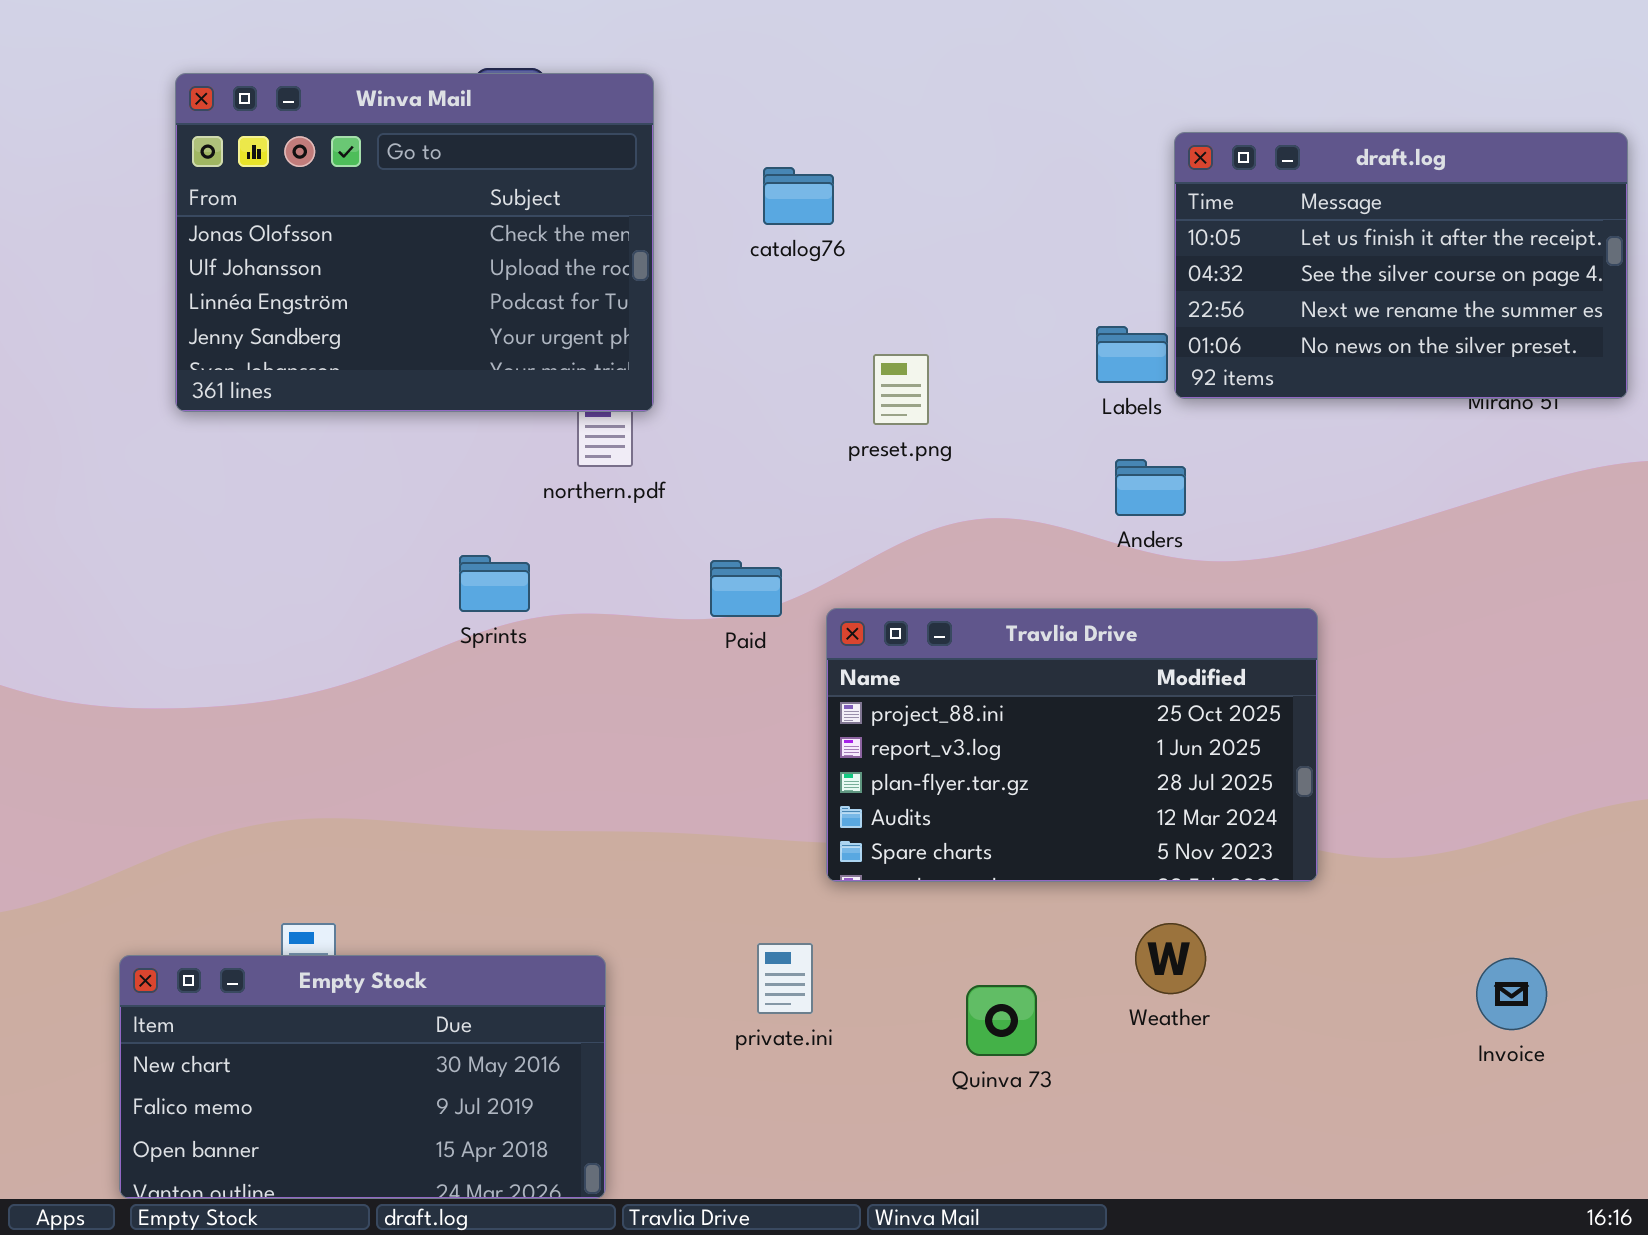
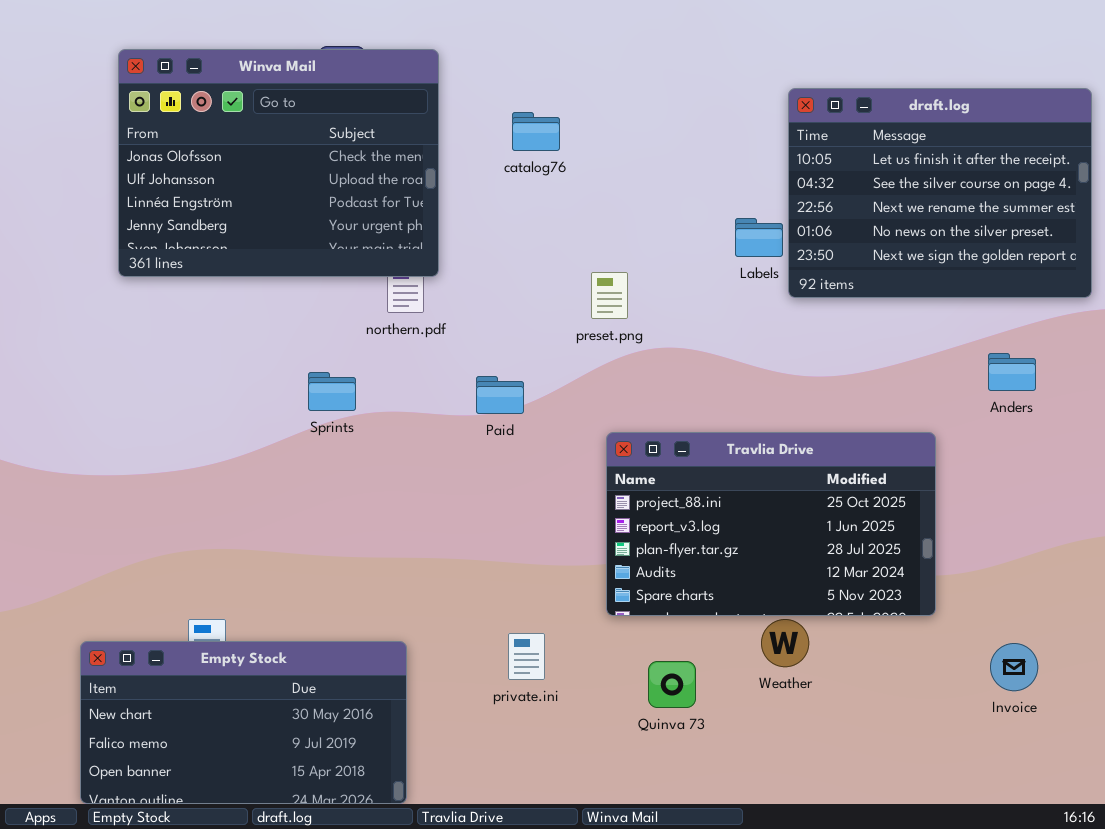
draft.log: [1174,132,1628,399] -> [788,88,1092,298], resized
preset.png: [873,354,929,425] -> [591,272,628,319], moved
Anders: [1115,459,1186,516] -> [988,353,1036,391], moved
Travlia Drive: [826,608,1318,882] -> [606,432,936,616], moved

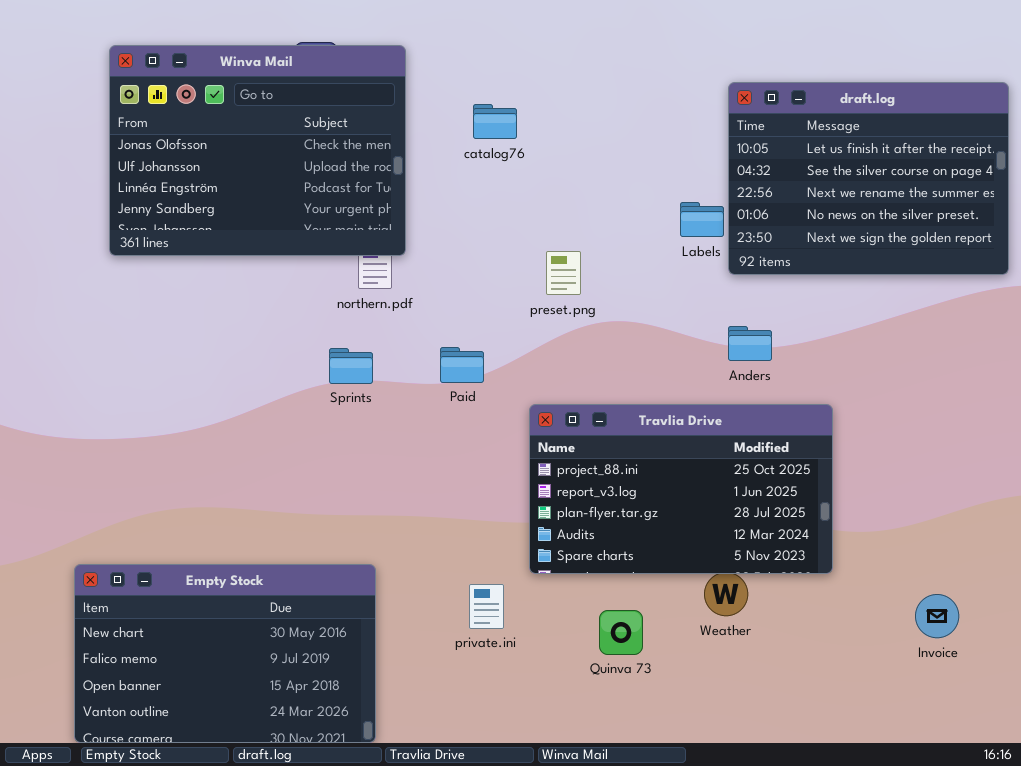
Anders: [988,353,1036,391] -> [728,326,772,361], moved
Sprints: [308,372,356,411] -> [329,348,373,384], moved
Travlia Drive: [606,432,936,616] -> [529,404,833,574], moved
Empty Stock: [80,641,407,804] -> [74,564,376,743], resized

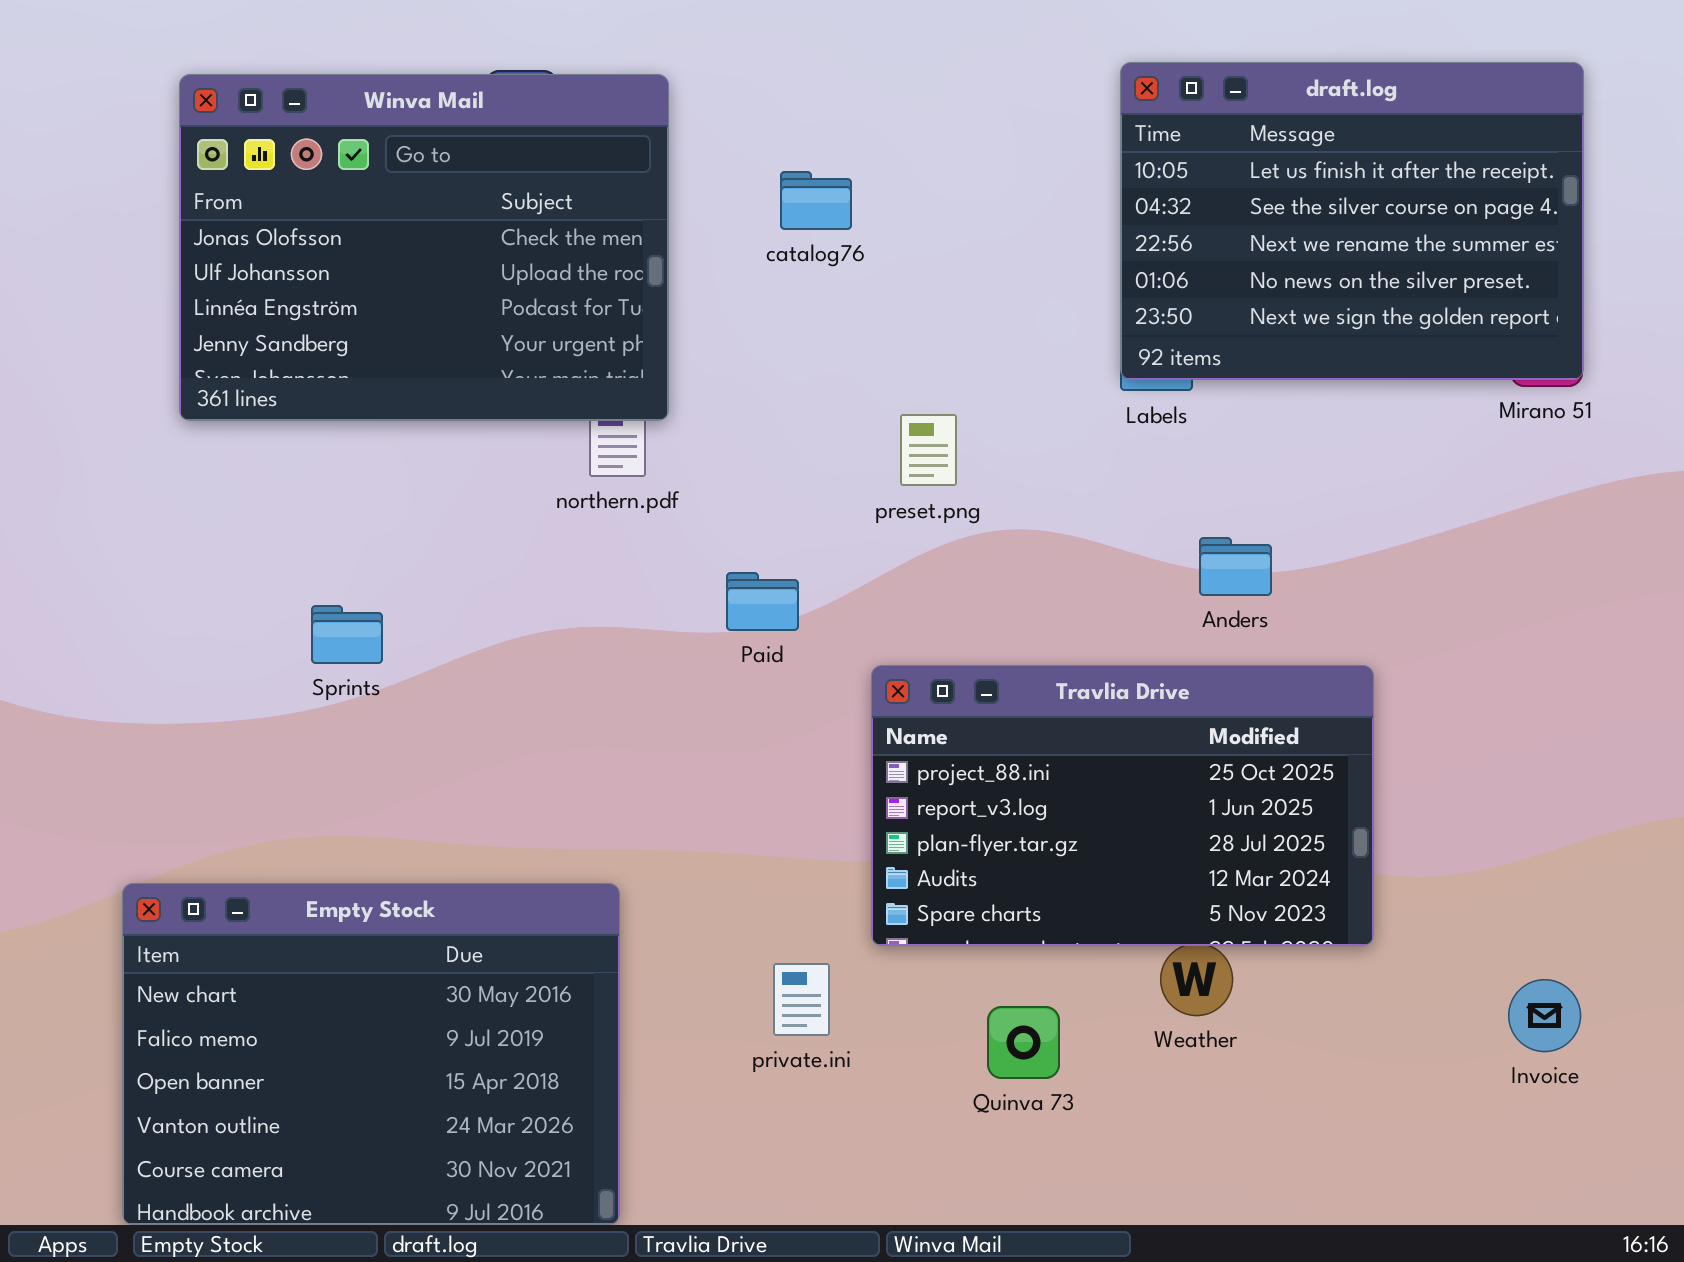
draft.log: [728,82,1009,275] -> [1120,62,1584,380], moved
Sprints: [329,348,373,384] -> [311,605,383,664], moved
Empty Stock: [74,564,376,743] -> [122,883,620,1225], resized

